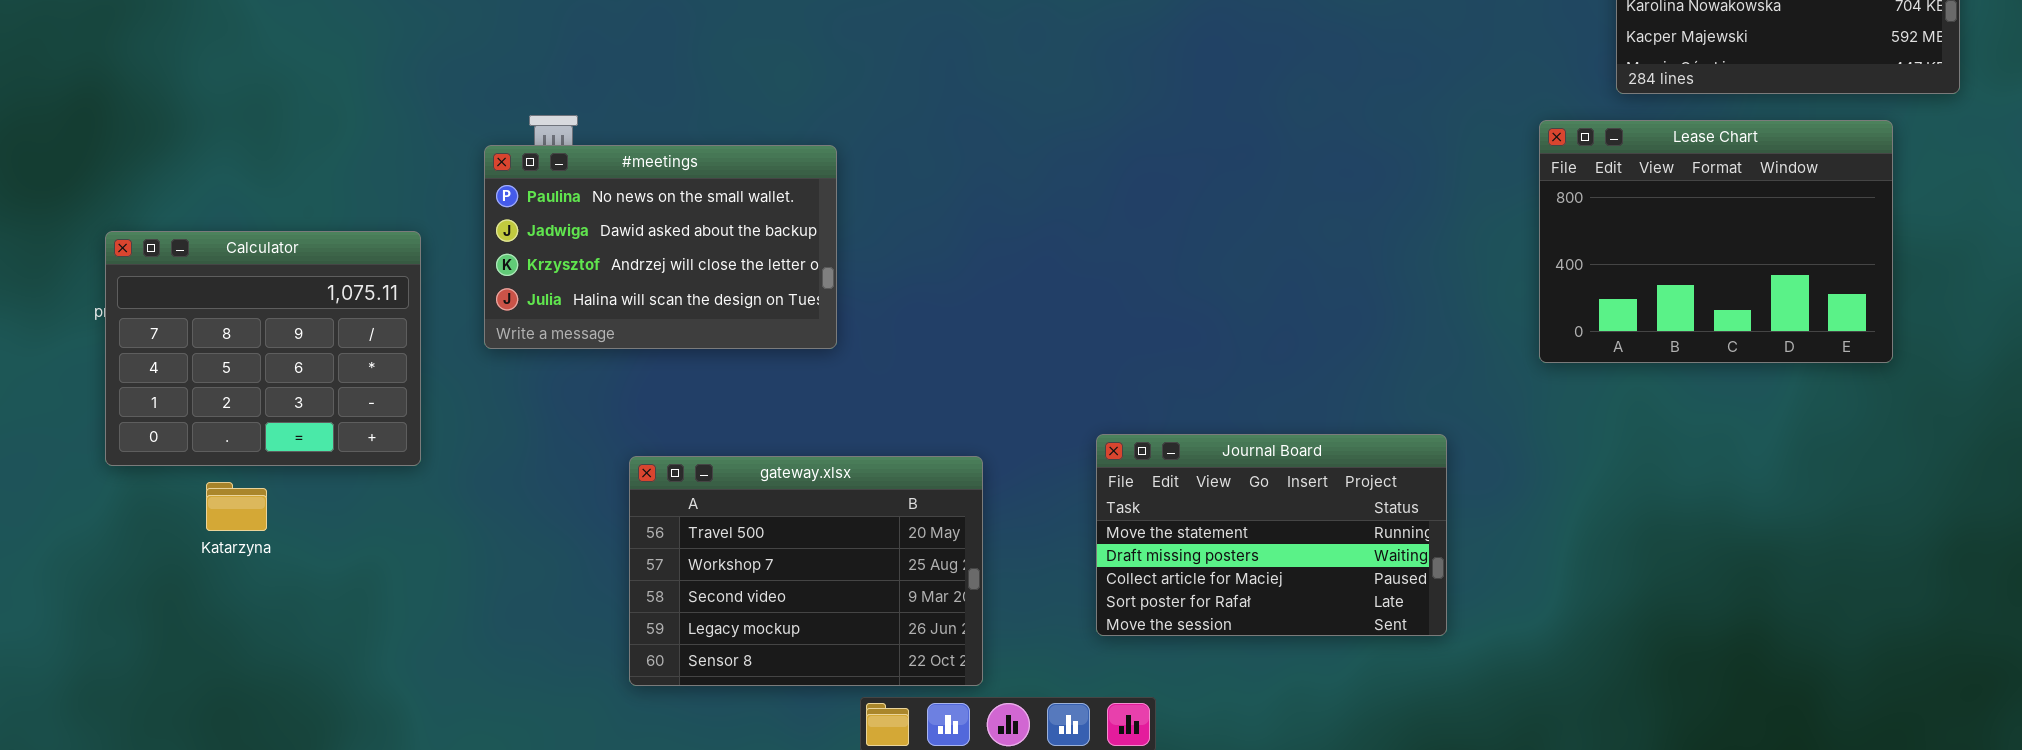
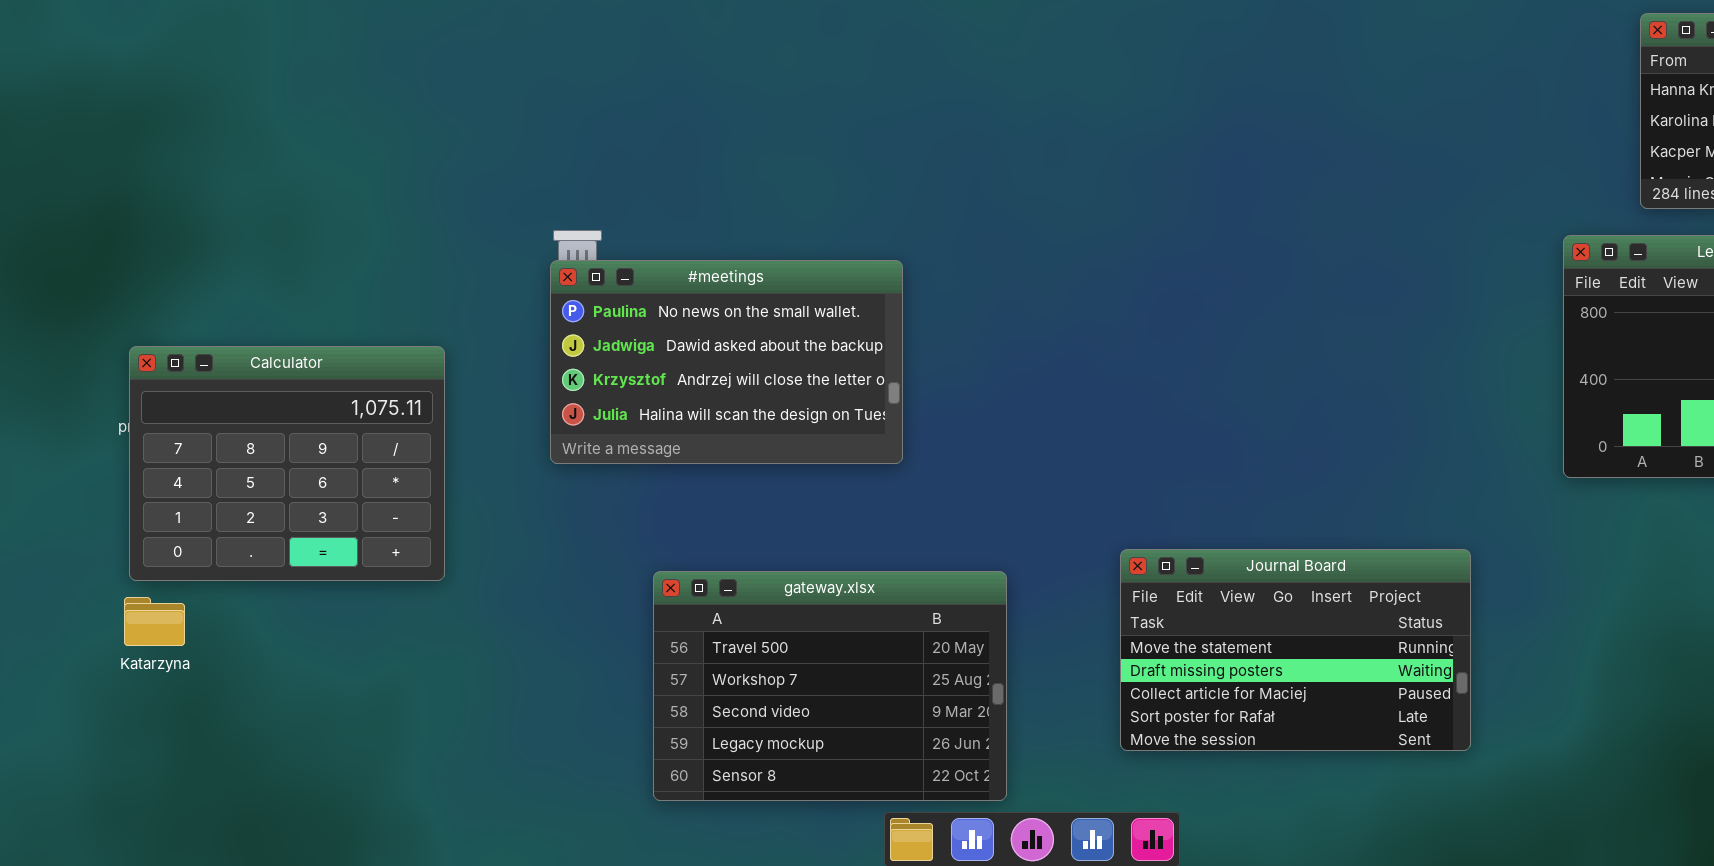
#meetings: [484,145,837,349] -> [550,260,903,464], moved
Katarzyna: [206,482,267,531] -> [124,597,185,646], moved

